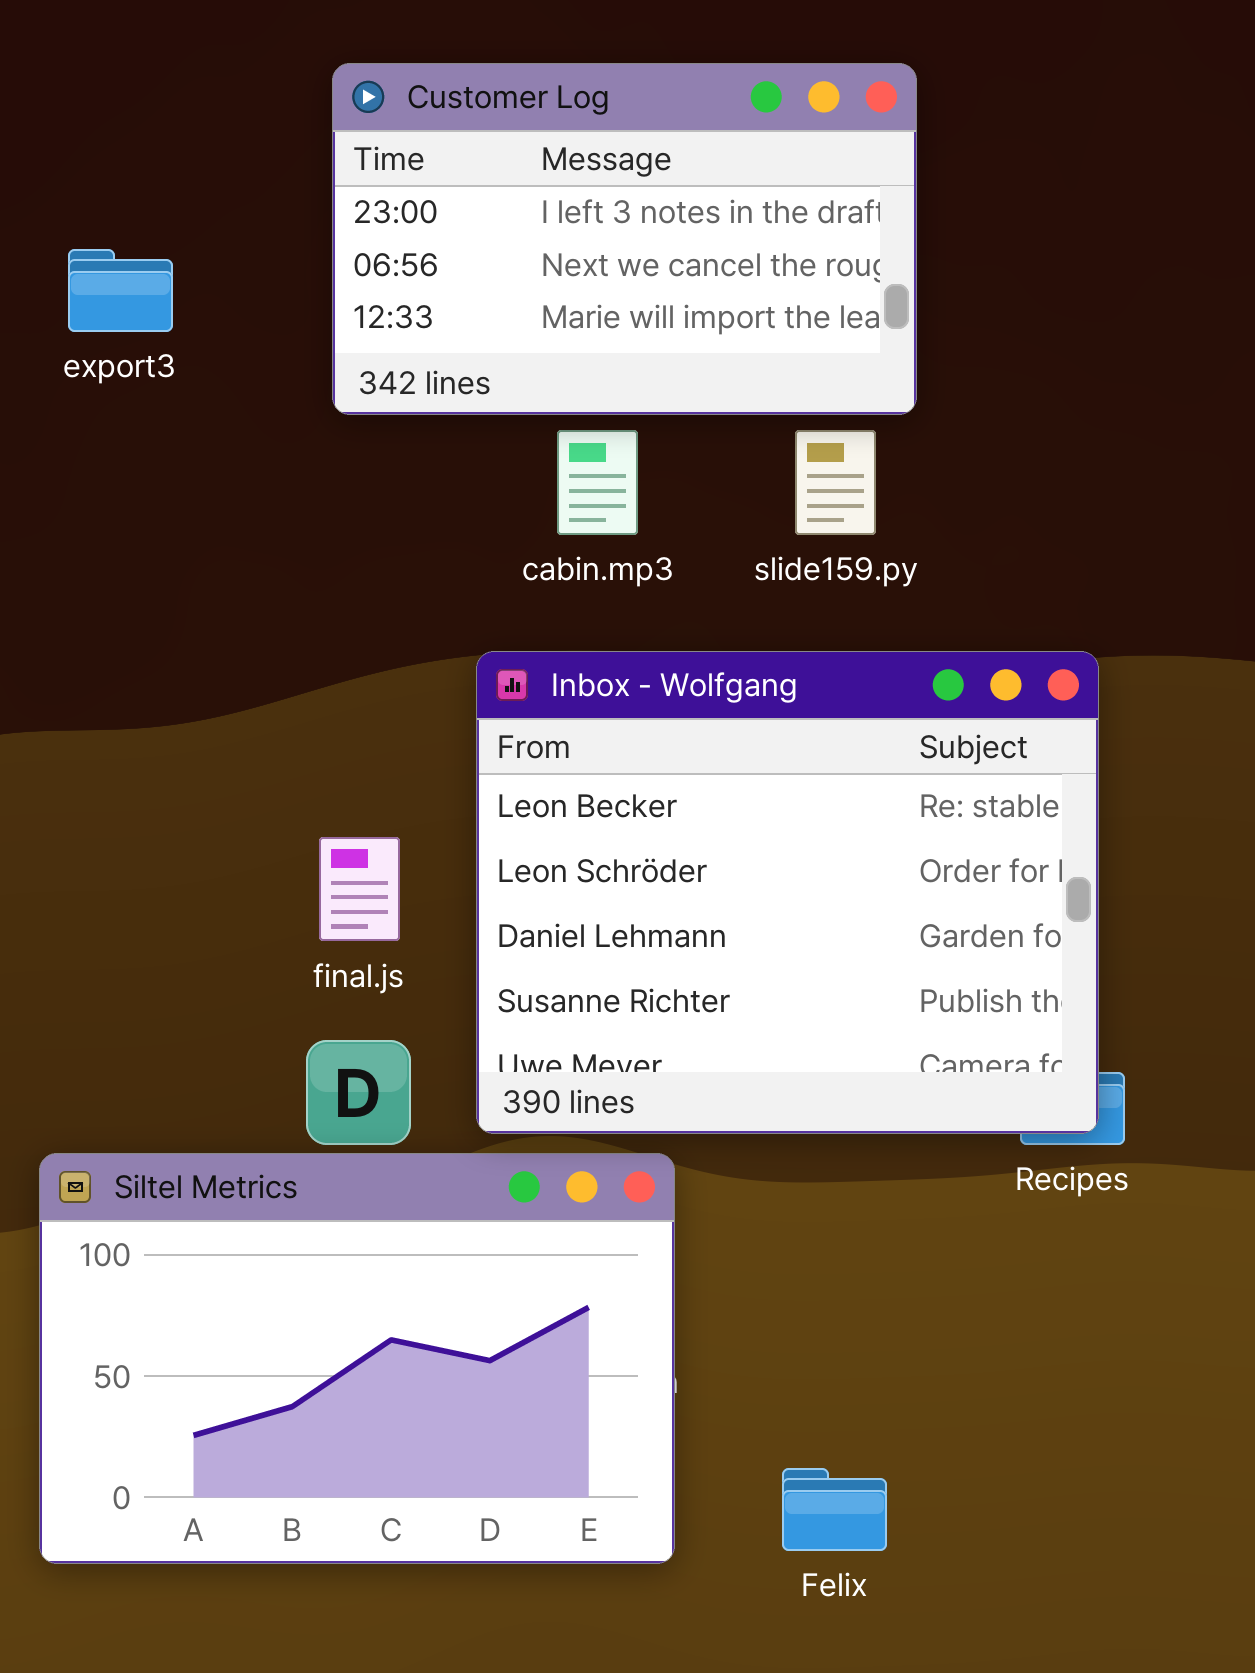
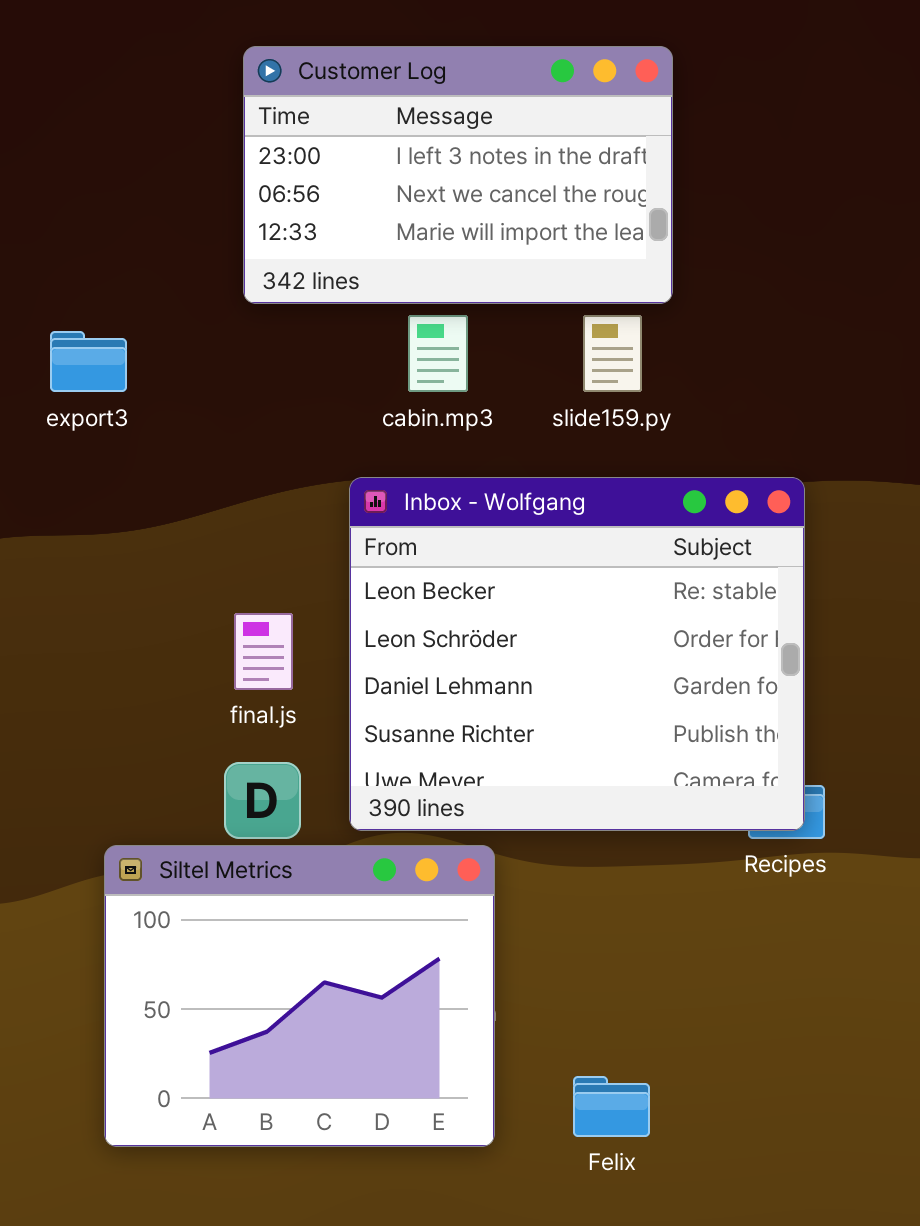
export3: [68,249,173,332] -> [50,331,127,392], moved
Siltel Metrics: [39,1153,675,1564] -> [104,845,495,1147], resized

